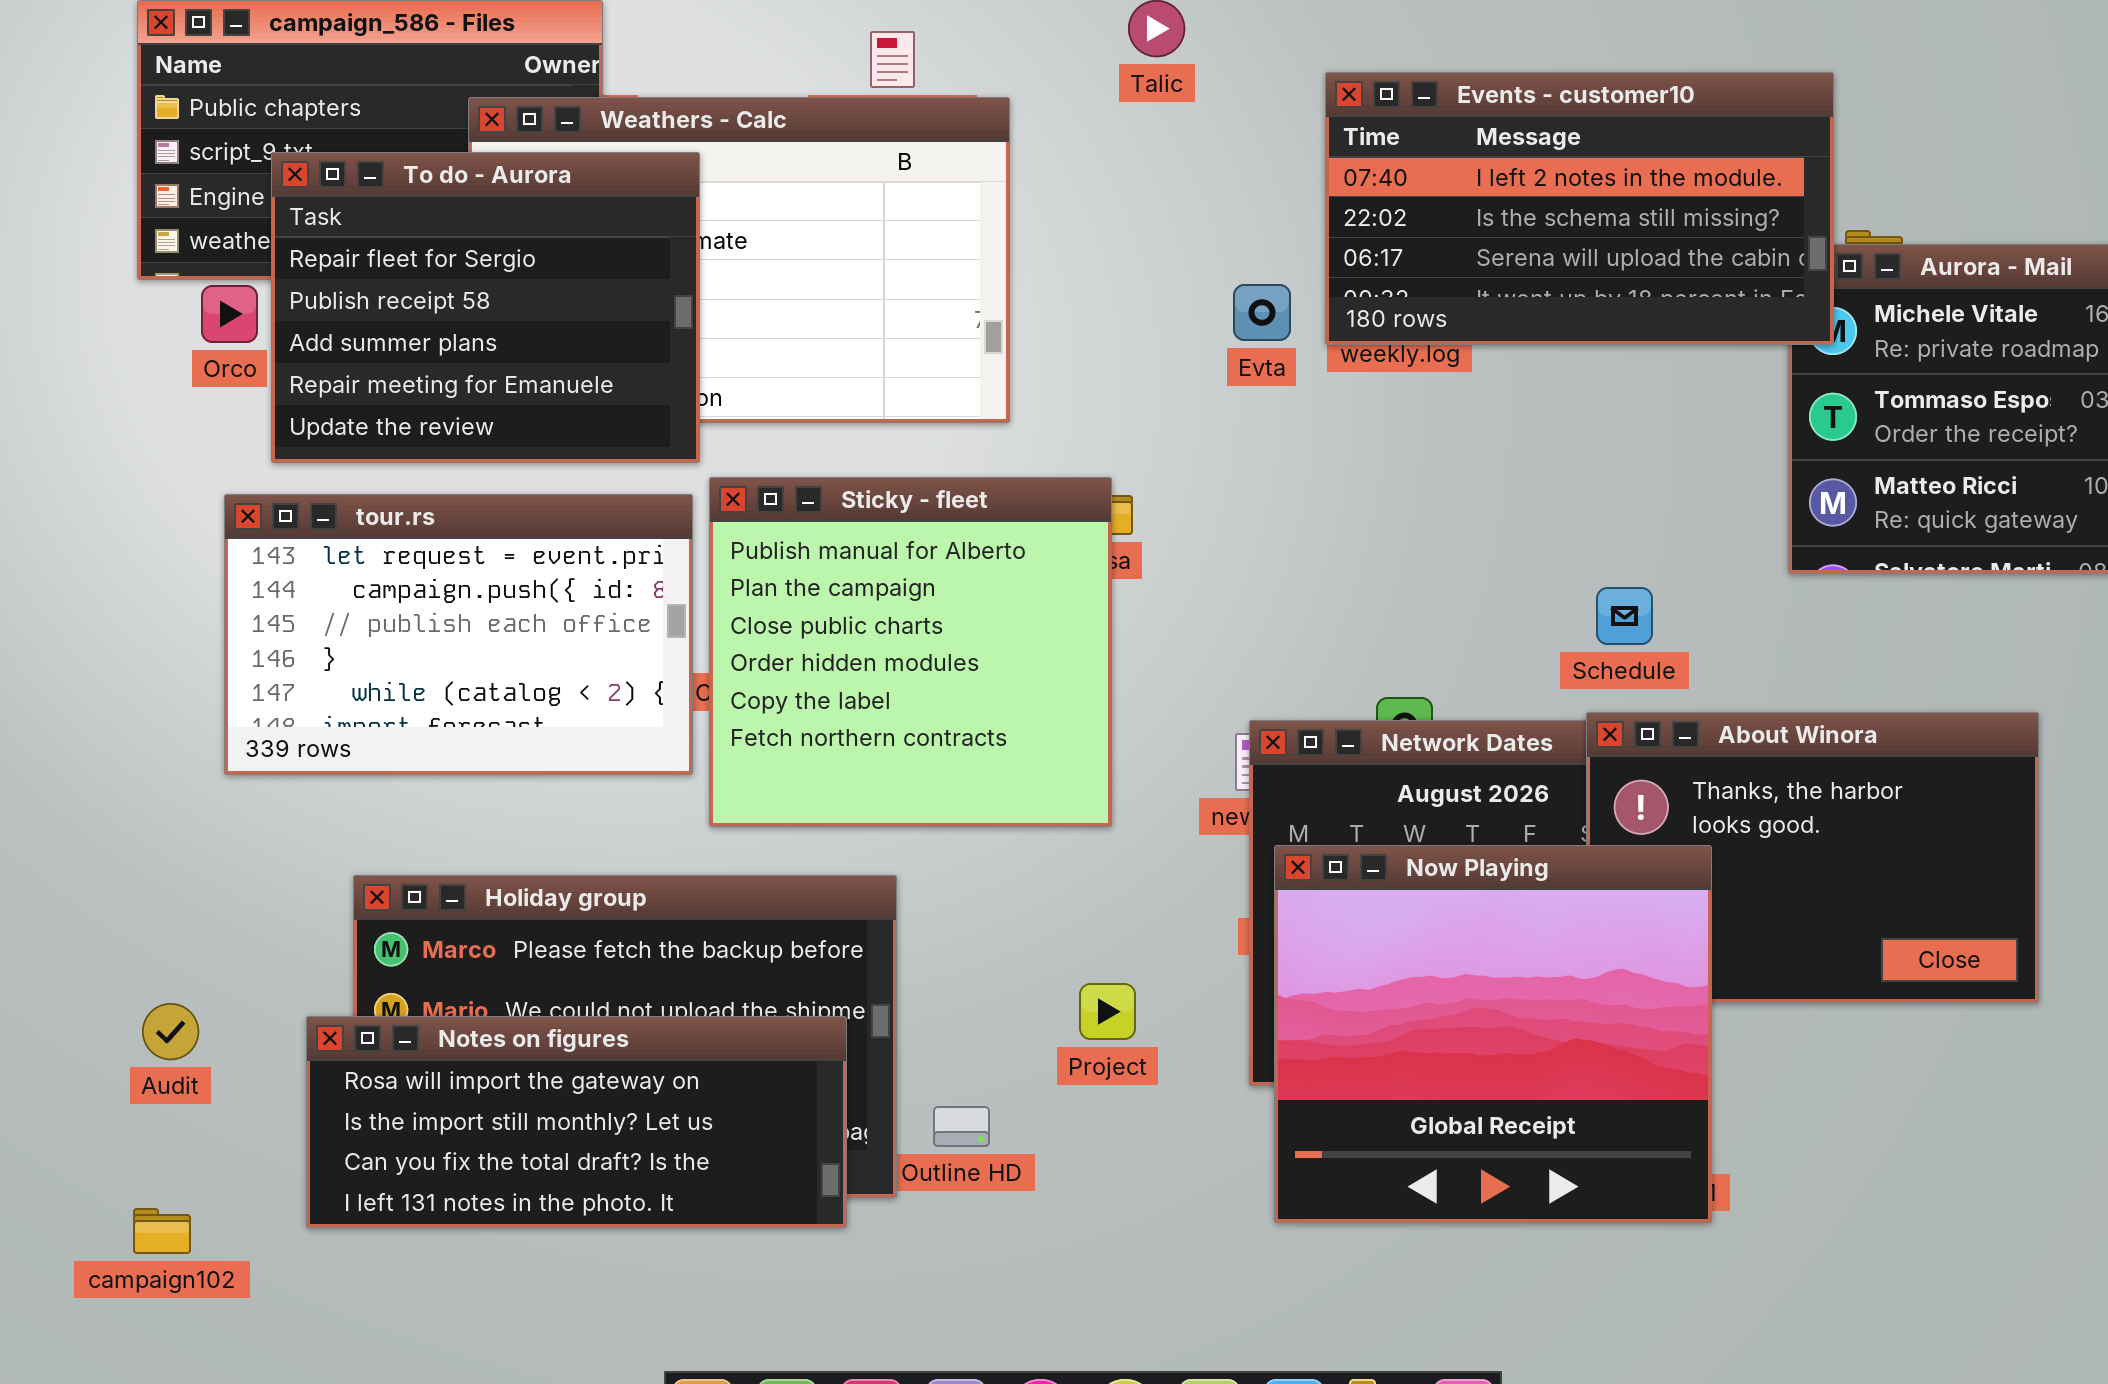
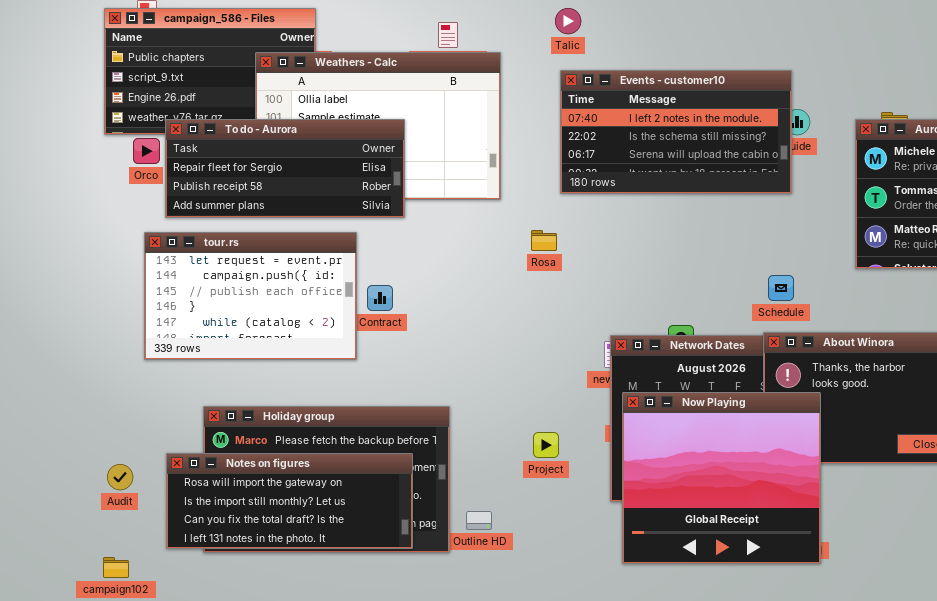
Events - customer10: [1325,72,1834,345] -> [560,70,792,194], moved
To do - Aurora: [271,152,700,463] -> [165,119,405,218], resized
Sticky - fleet: [709,477,1112,827] -> none, closed
Project: [1079,983,1136,1040] -> [533,432,559,458], moved
Notes on figures: [306,1016,847,1228] -> [166,453,413,549], moved

